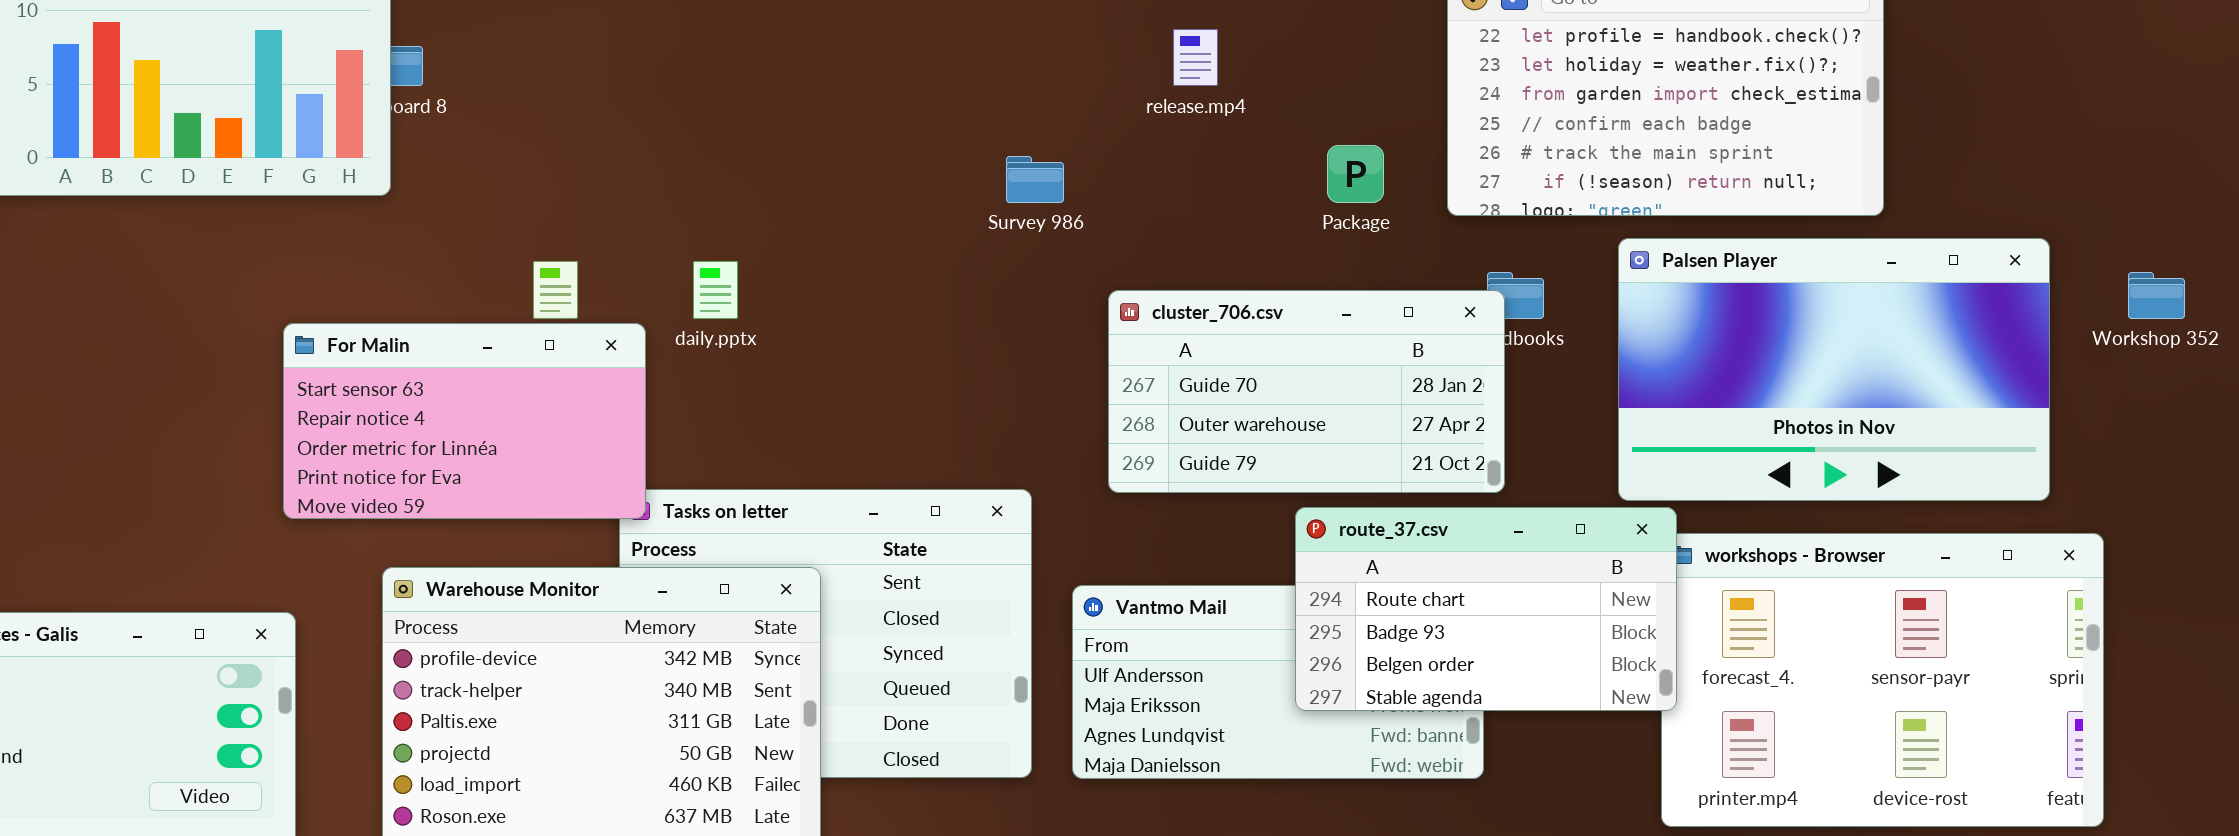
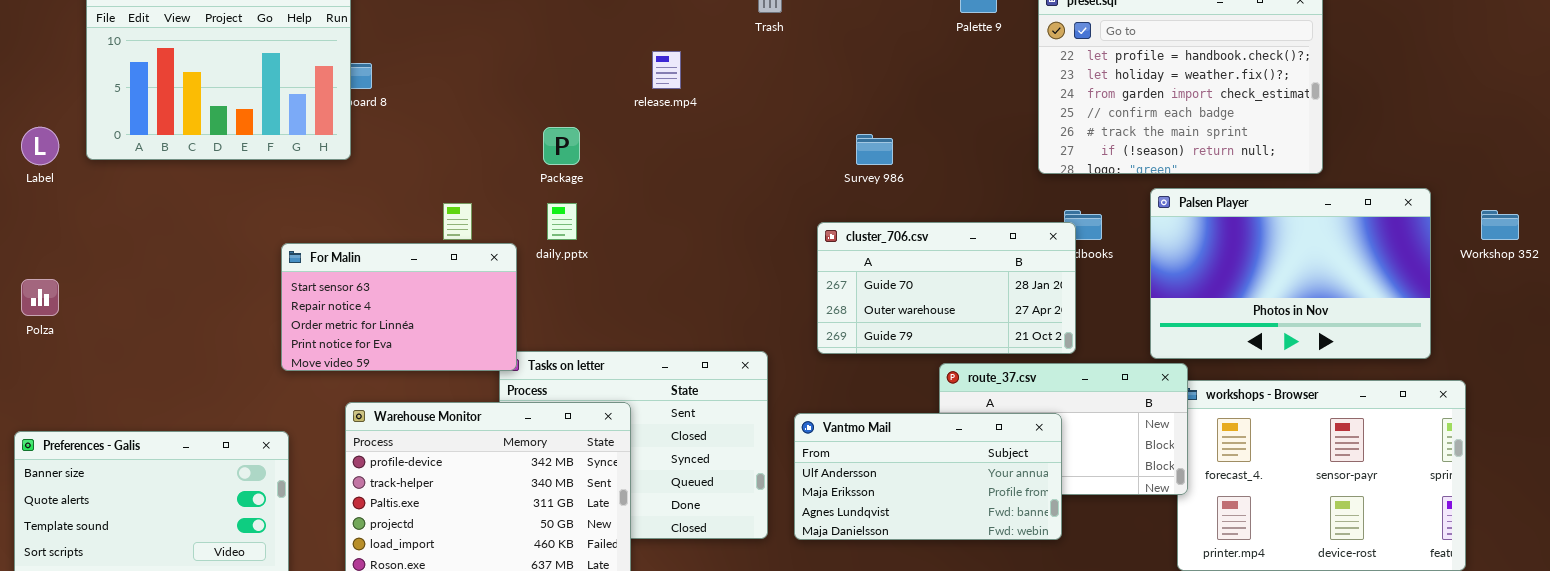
release.mp4: [1173,29,1218,86] -> [652,51,681,89], moved
Package: [1327,145,1384,203] -> [543,127,580,165], moved
Survey 986: [1006,156,1064,203] -> [856,134,893,165], moved
Vantmo Mail: [1072,585,1484,779] -> [794,413,1062,540], raised

